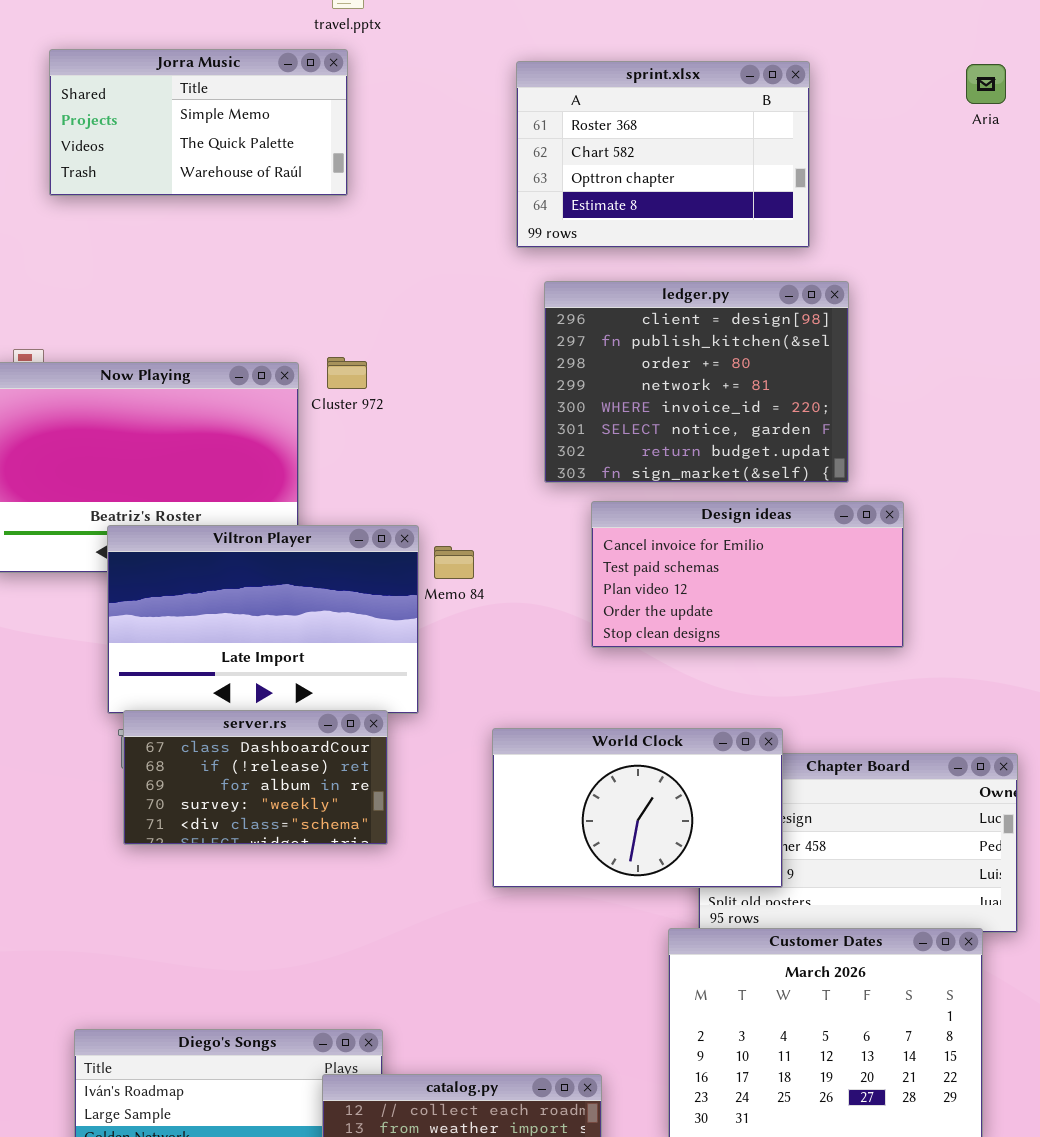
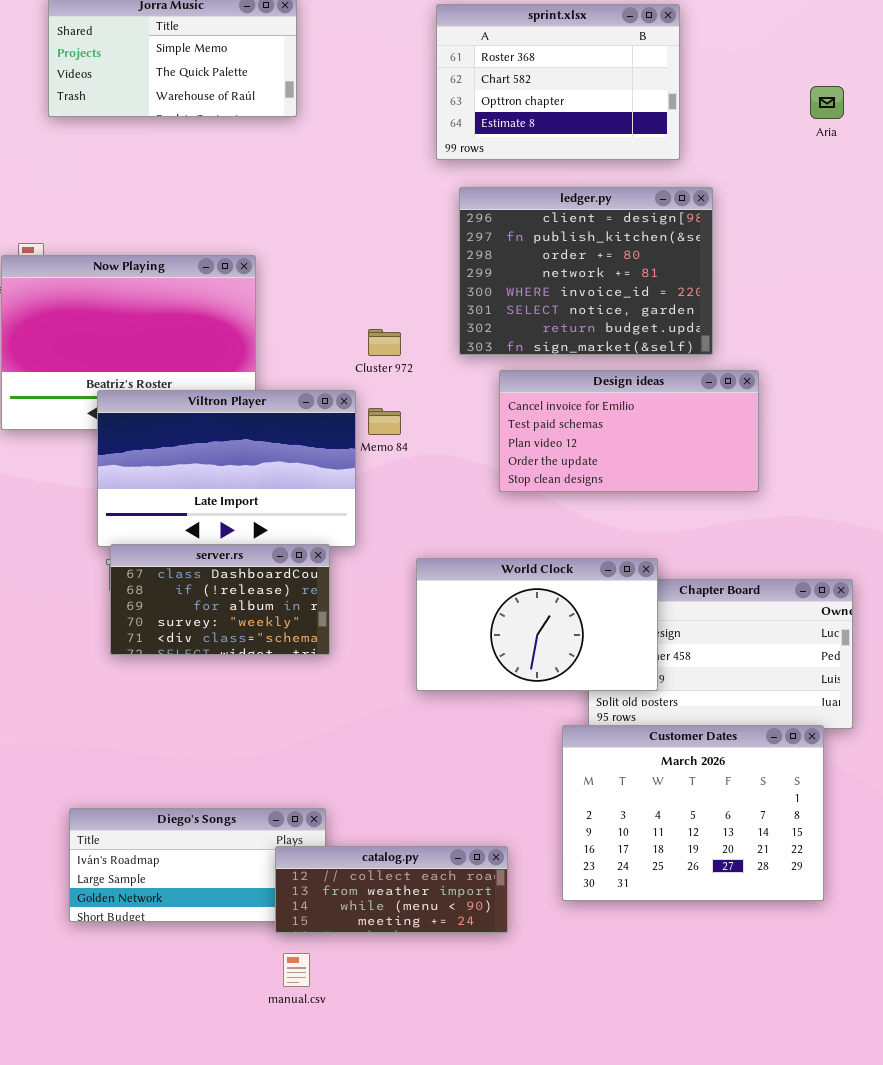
Aria: [966,64,1006,104] -> [810,86,844,119], moved
Cluster 972: [327,357,367,389] -> [368,329,401,356], moved

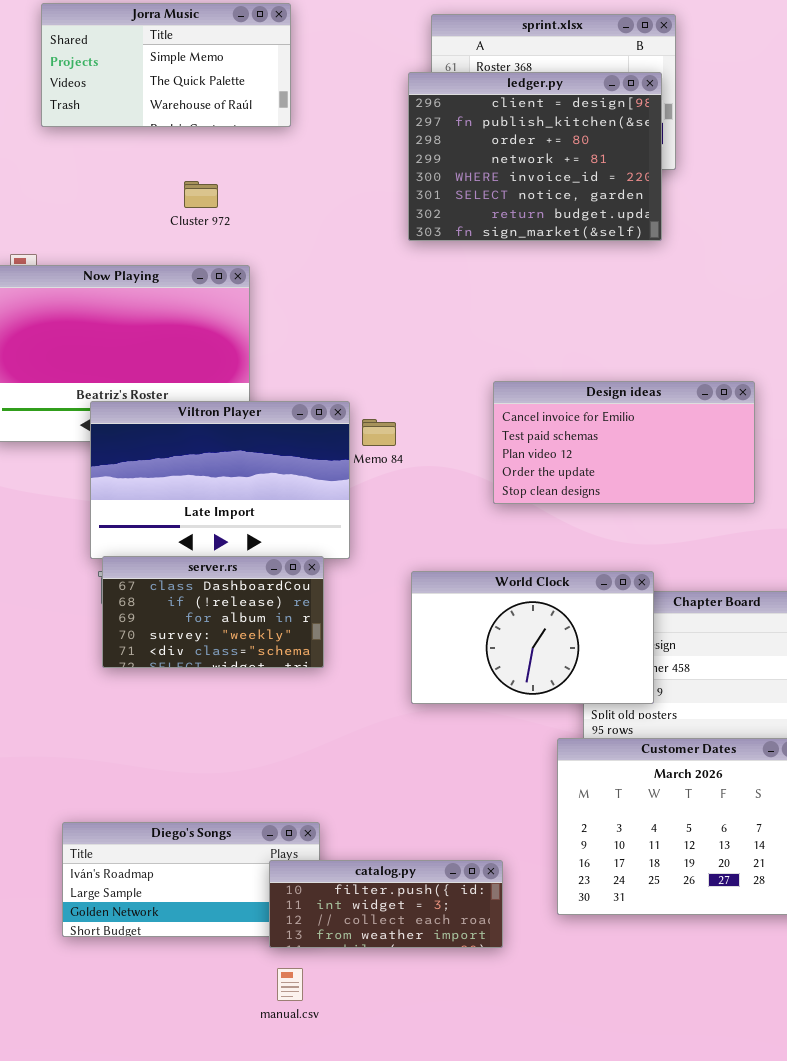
ledger.py: [459,187,713,355] -> [408,72,662,241], moved
Cluster 972: [368,329,401,356] -> [184,181,218,208], moved
catalog.py: [275,846,508,933] -> [269,860,503,948], scrolled up 2 rows

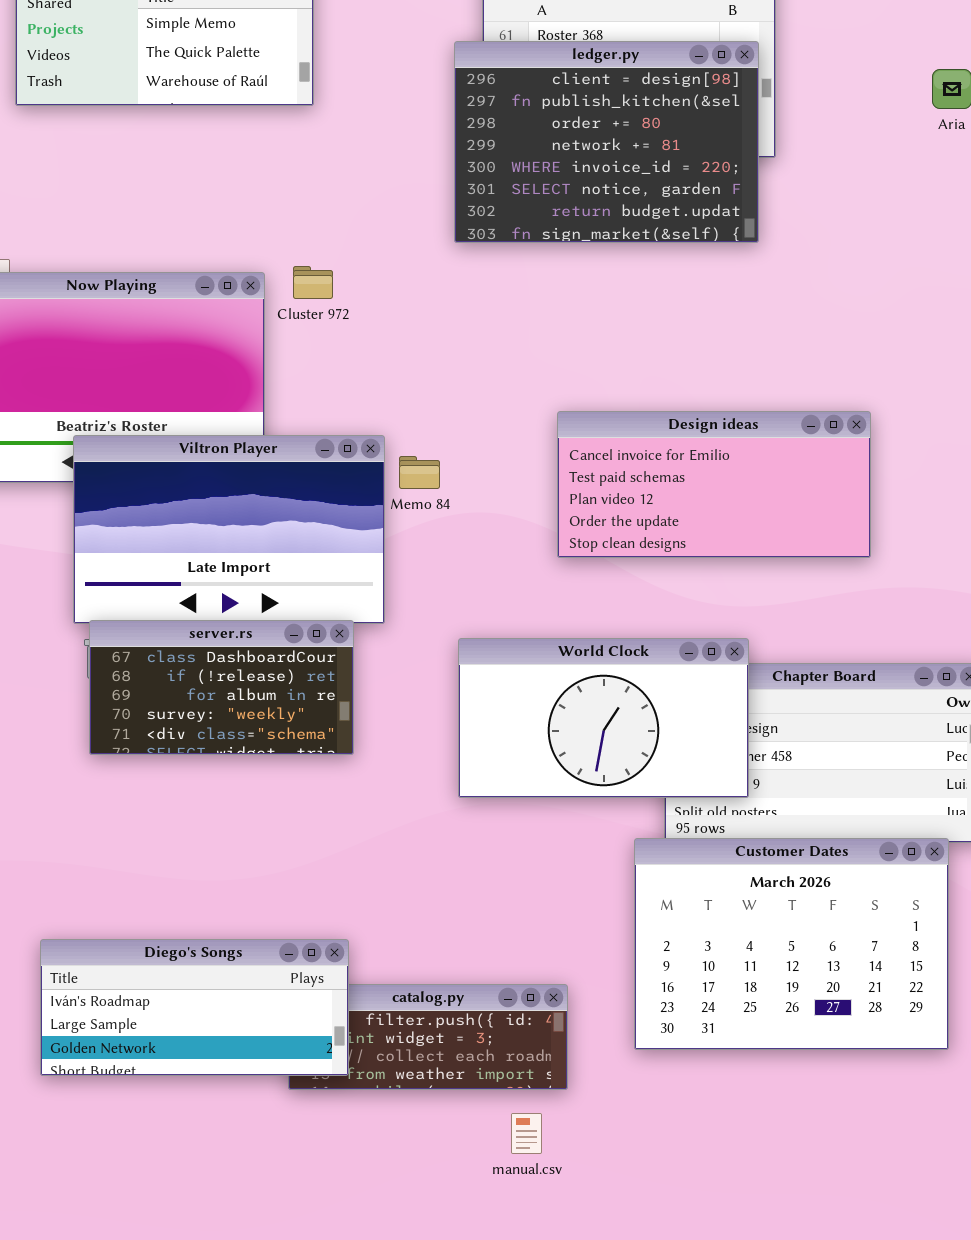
Cluster 972: [184,181,218,208] -> [293,266,333,299], moved
Diego's Songs: [62,822,320,937] -> [40,939,349,1076], raised
manual.csv: [277,968,303,1001] -> [511,1113,542,1154], moved

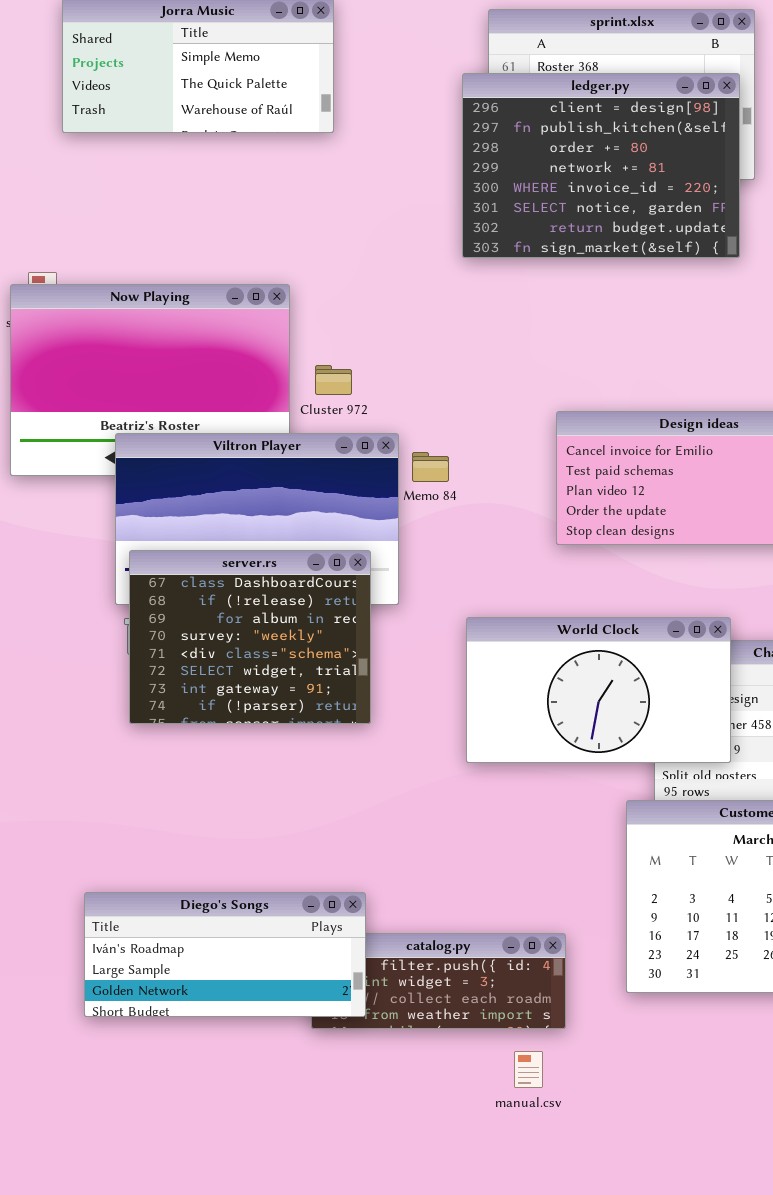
Cluster 972: [293,266,333,299] -> [315,365,352,395], moved
server.rs: [89,620,354,755] -> [129,550,371,724], resized

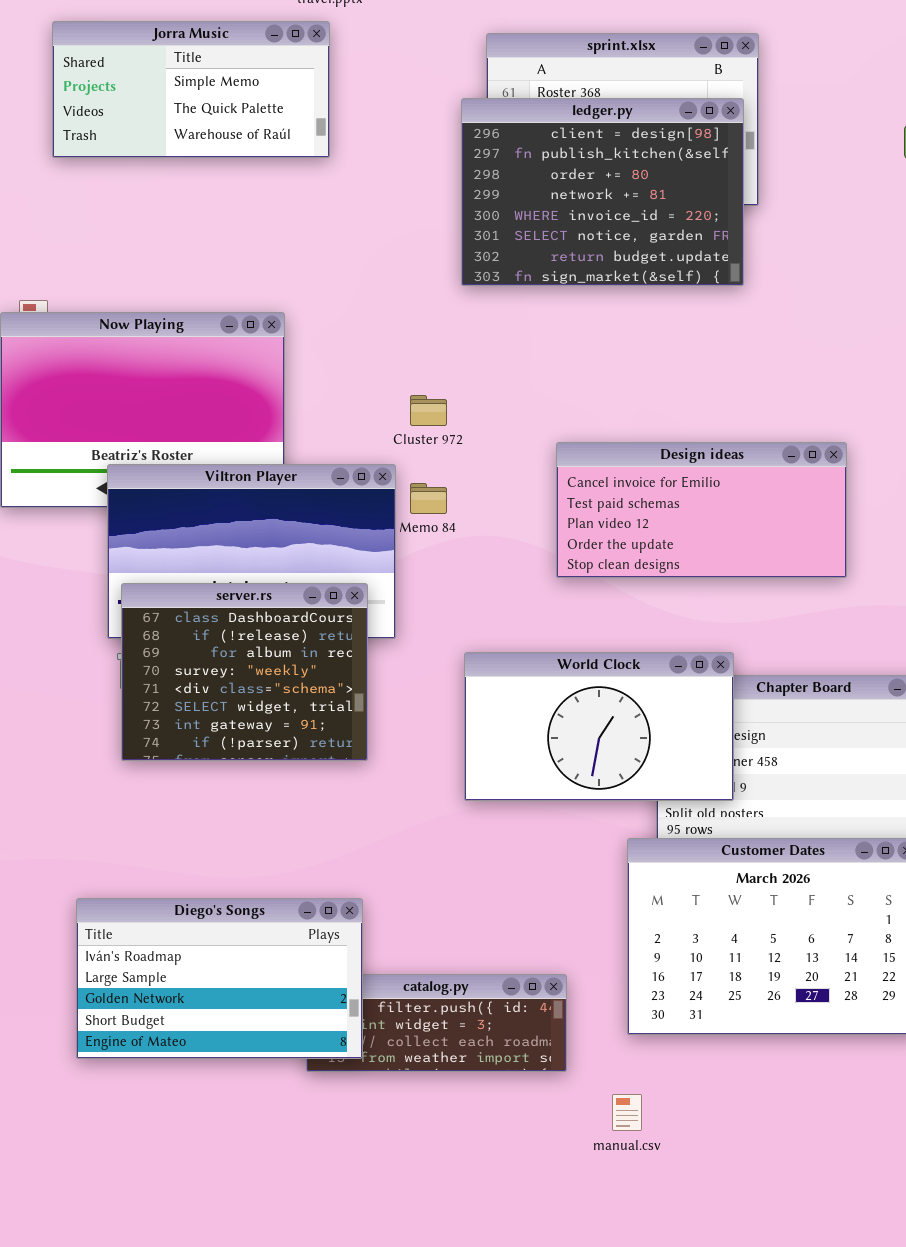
Cluster 972: [315,365,352,395] -> [410,395,447,426], moved
Diego's Songs: [84,892,366,1017] -> [76,898,363,1059], resized
manual.csv: [514,1051,543,1088] -> [612,1094,642,1131], moved

